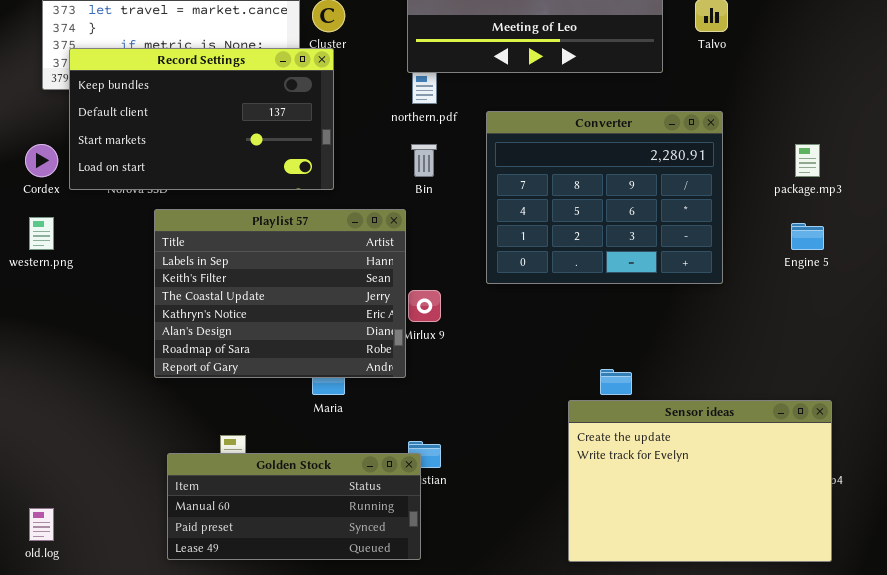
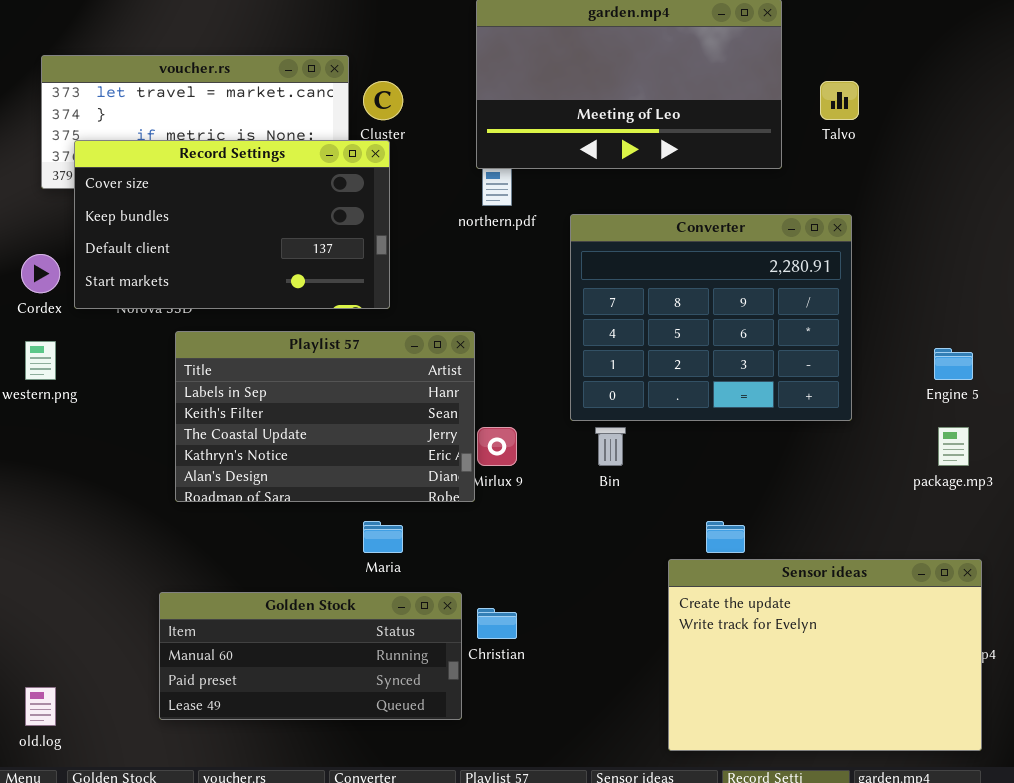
Record Settings: [69,48,334,190] -> [74,140,390,309], scrolled up 1 row
Bin: [411,144,437,177] -> [595,427,626,466], moved
package.mp3: [795,144,820,177] -> [938,427,969,466], moved
Playlist 57: [154,209,406,378] -> [175,331,475,502], resized
Golden Stock: [167,453,421,560] -> [159,592,462,720], moved

